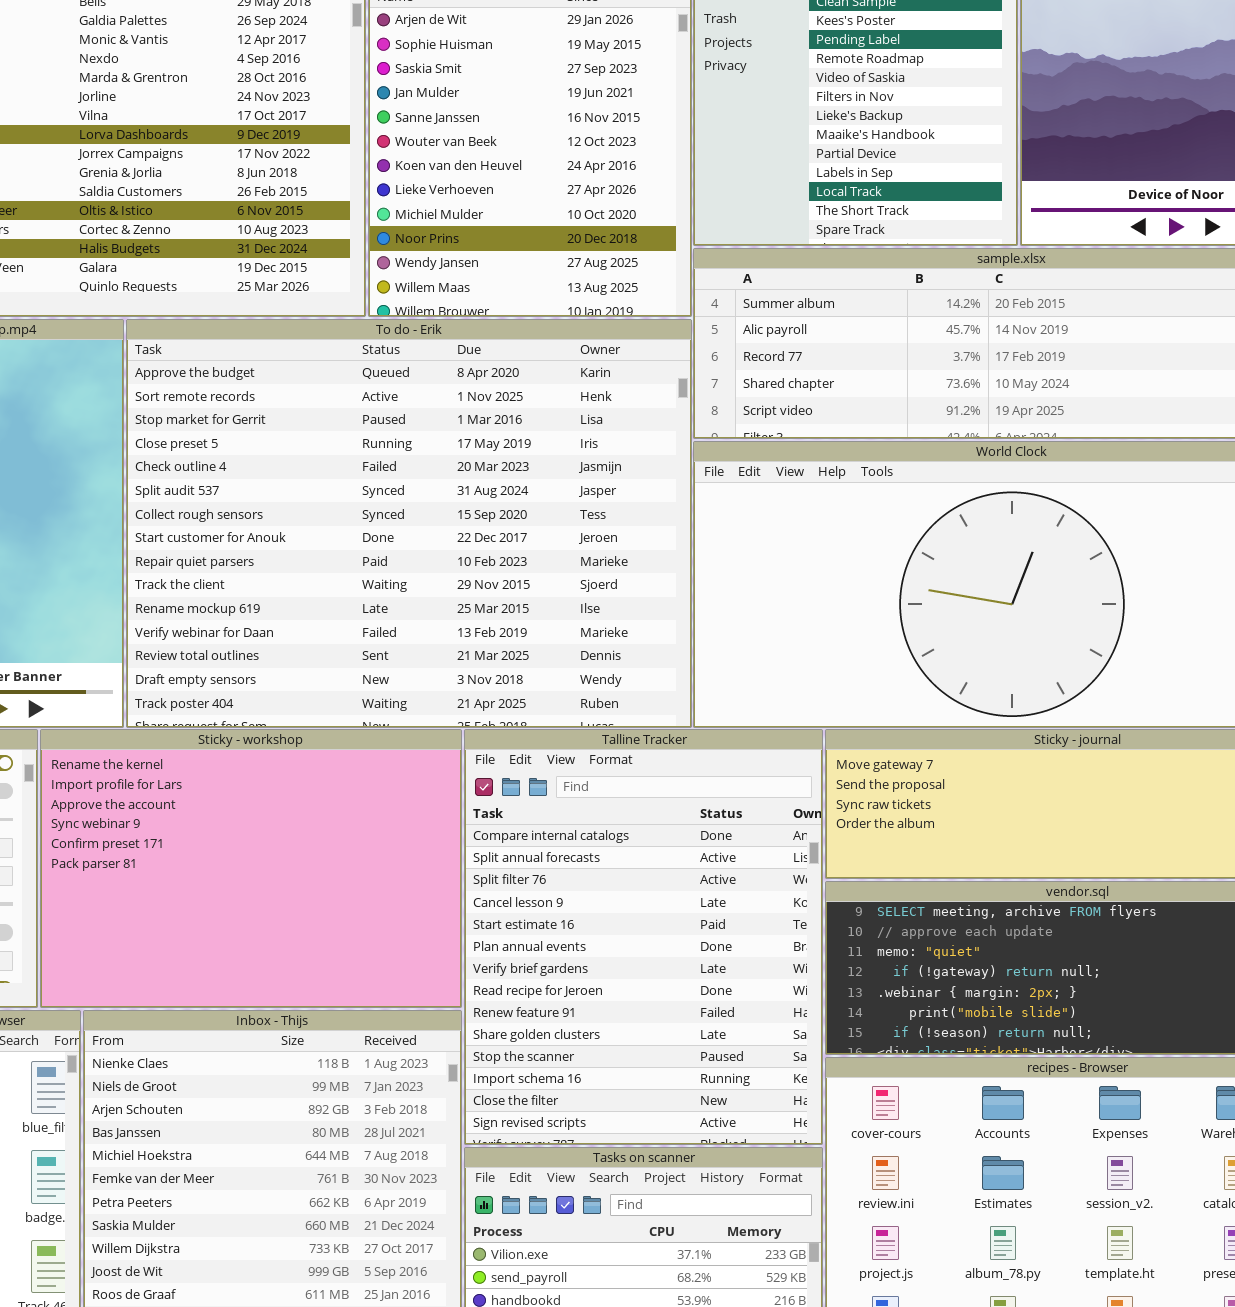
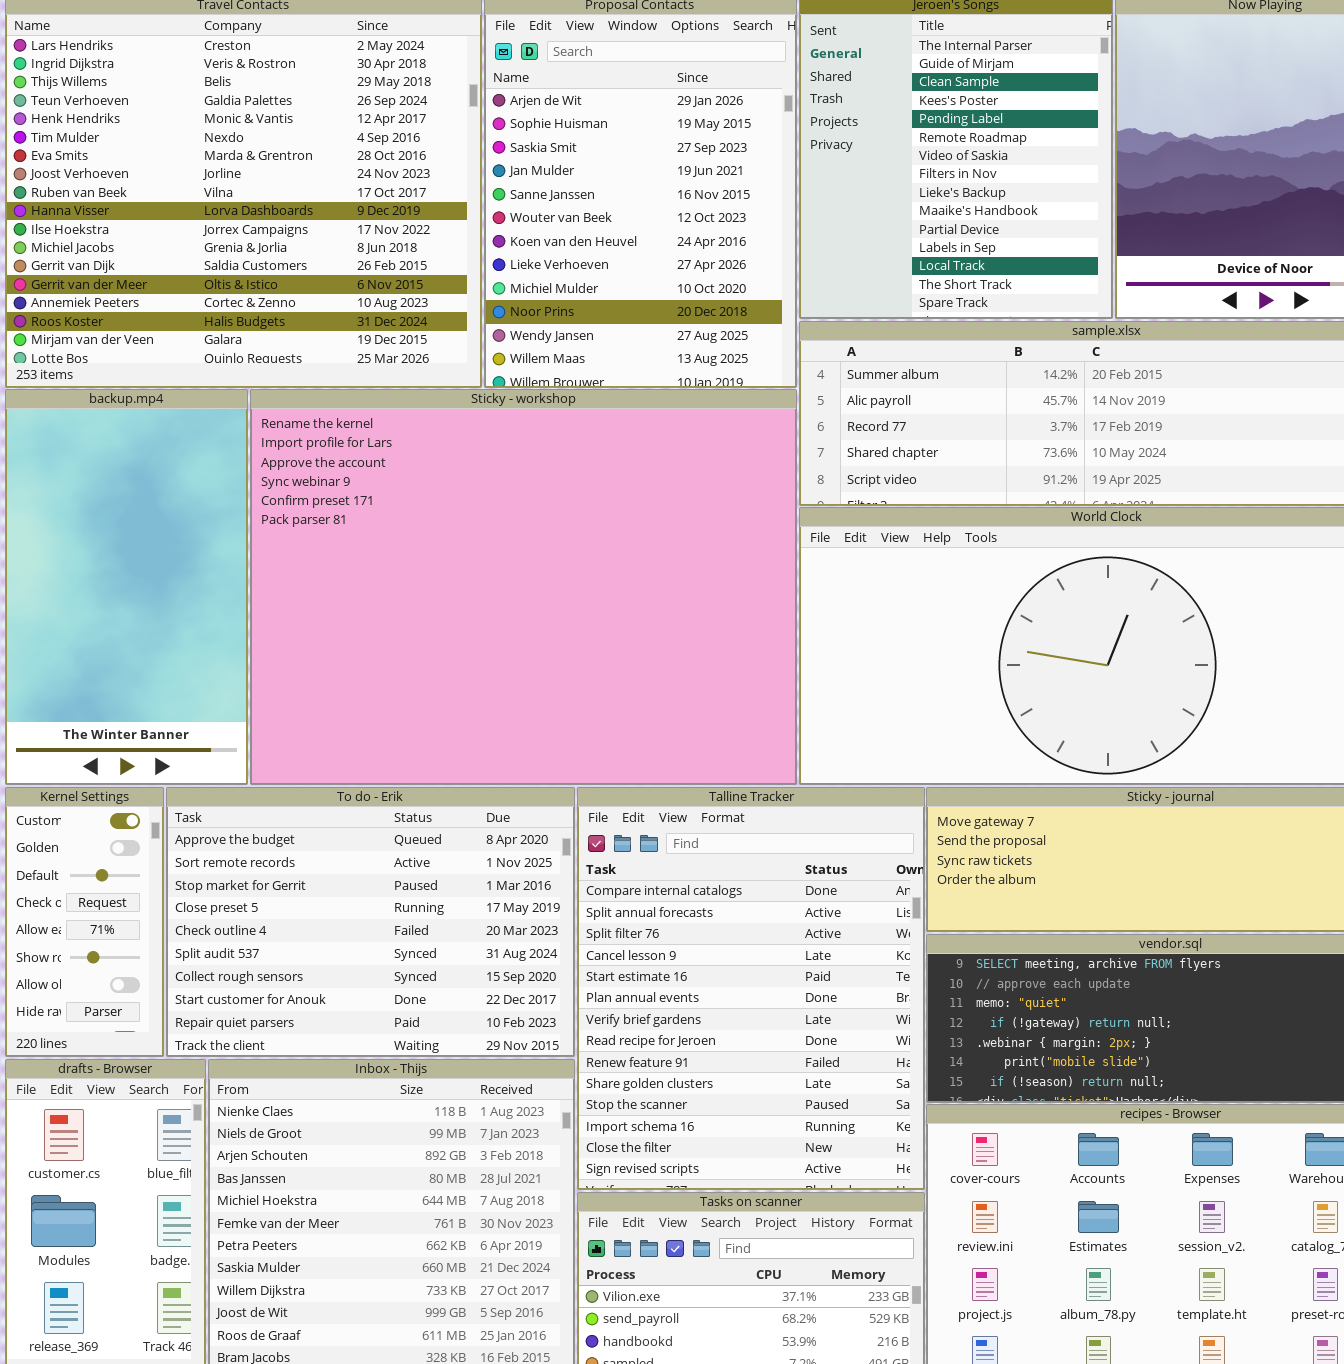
To do - Erik: [126,319,692,728] -> [166,787,575,1057], moved, resized
Sticky - workshop: [40,729,462,1008] -> [250,389,797,785], moved, resized

